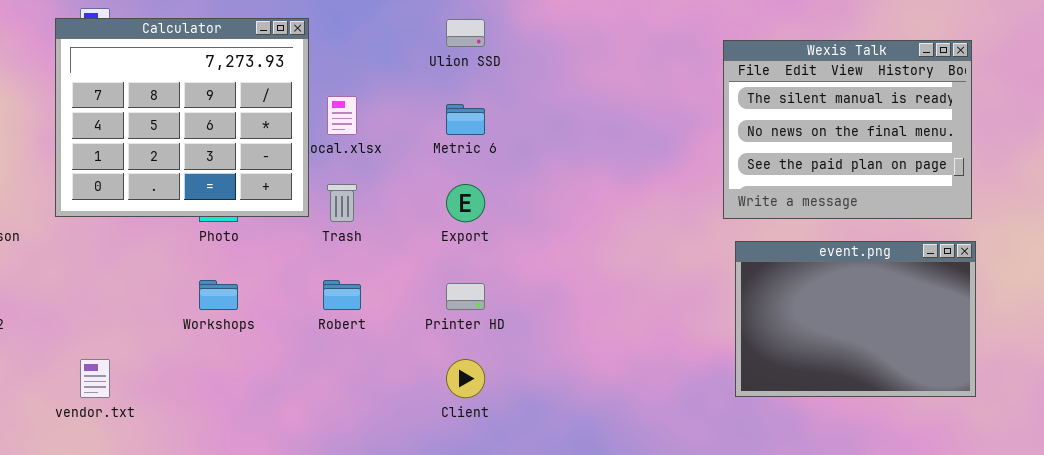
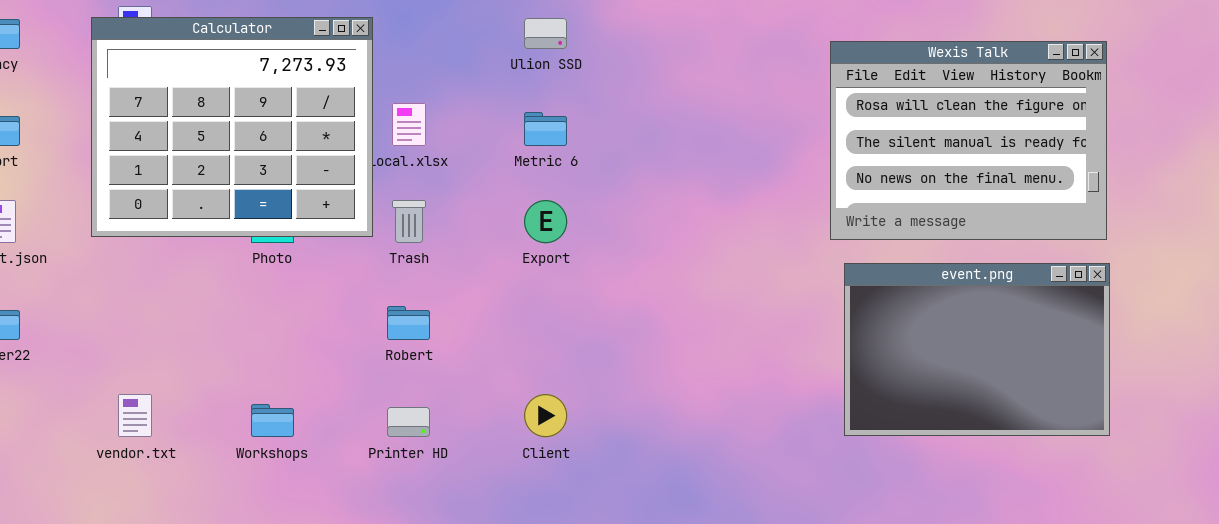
Wexis Talk: [723,40,972,219] -> [830,41,1107,240], scrolled up 1 row
Workshops: [199,280,238,310] -> [251,404,294,437], moved
Printer HD: [446,283,485,310] -> [387,407,430,437], moved

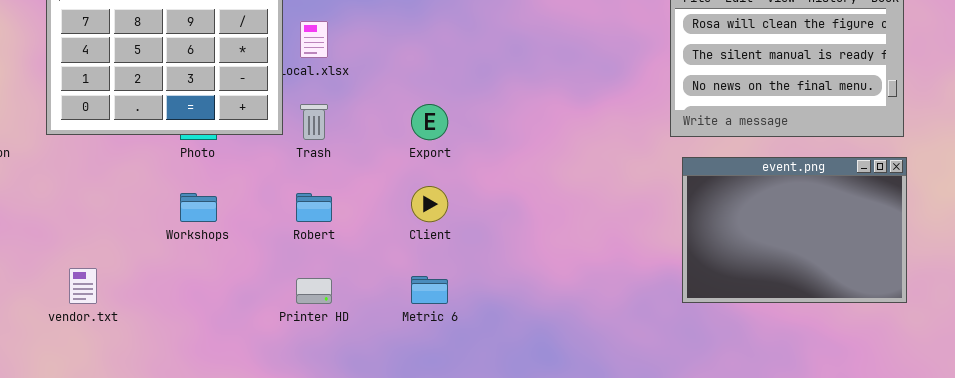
Metric 6: [524,112,567,146] -> [411,276,448,304], moved
Client: [524,394,567,437] -> [411,186,448,222], moved
Workshops: [251,404,294,437] -> [180,193,217,222], moved

